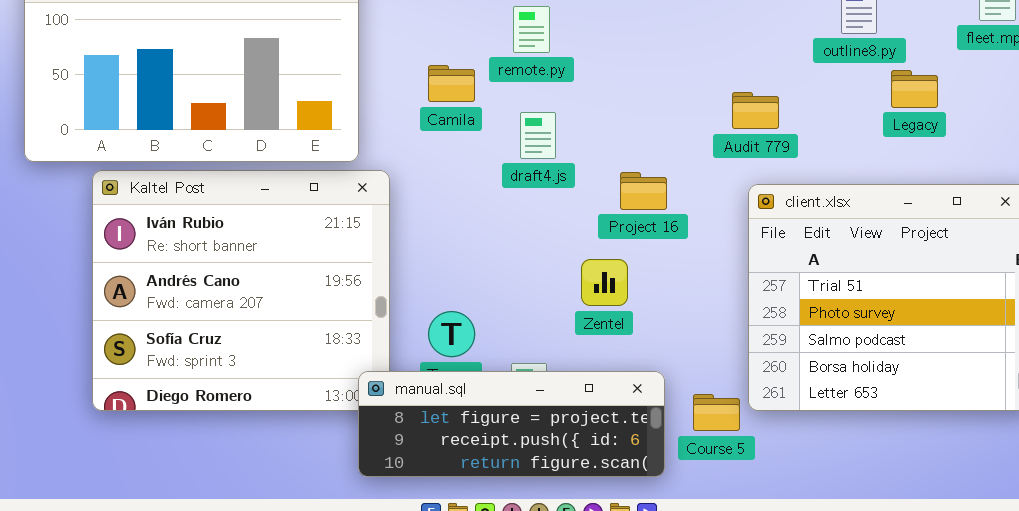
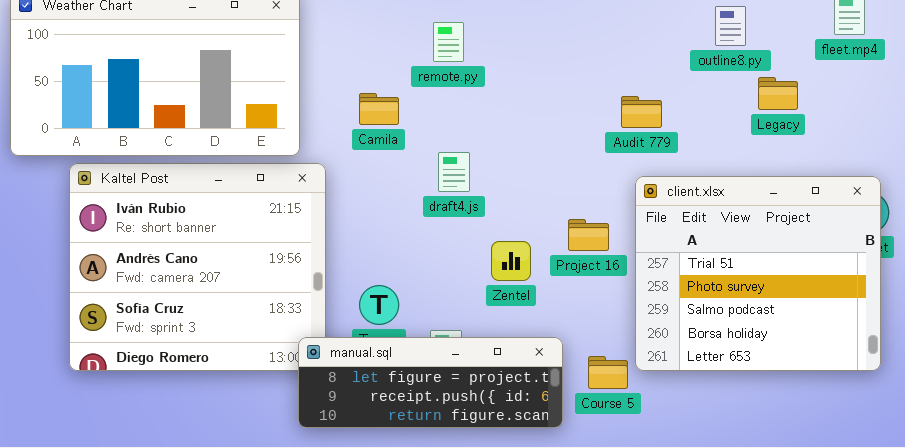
Camila: [428,65,475,102] -> [359,93,399,125], moved
draft4.js: [520,112,556,159] -> [438,152,470,192], moved
Project 16: [620,172,667,210] -> [568,219,609,251], moved

